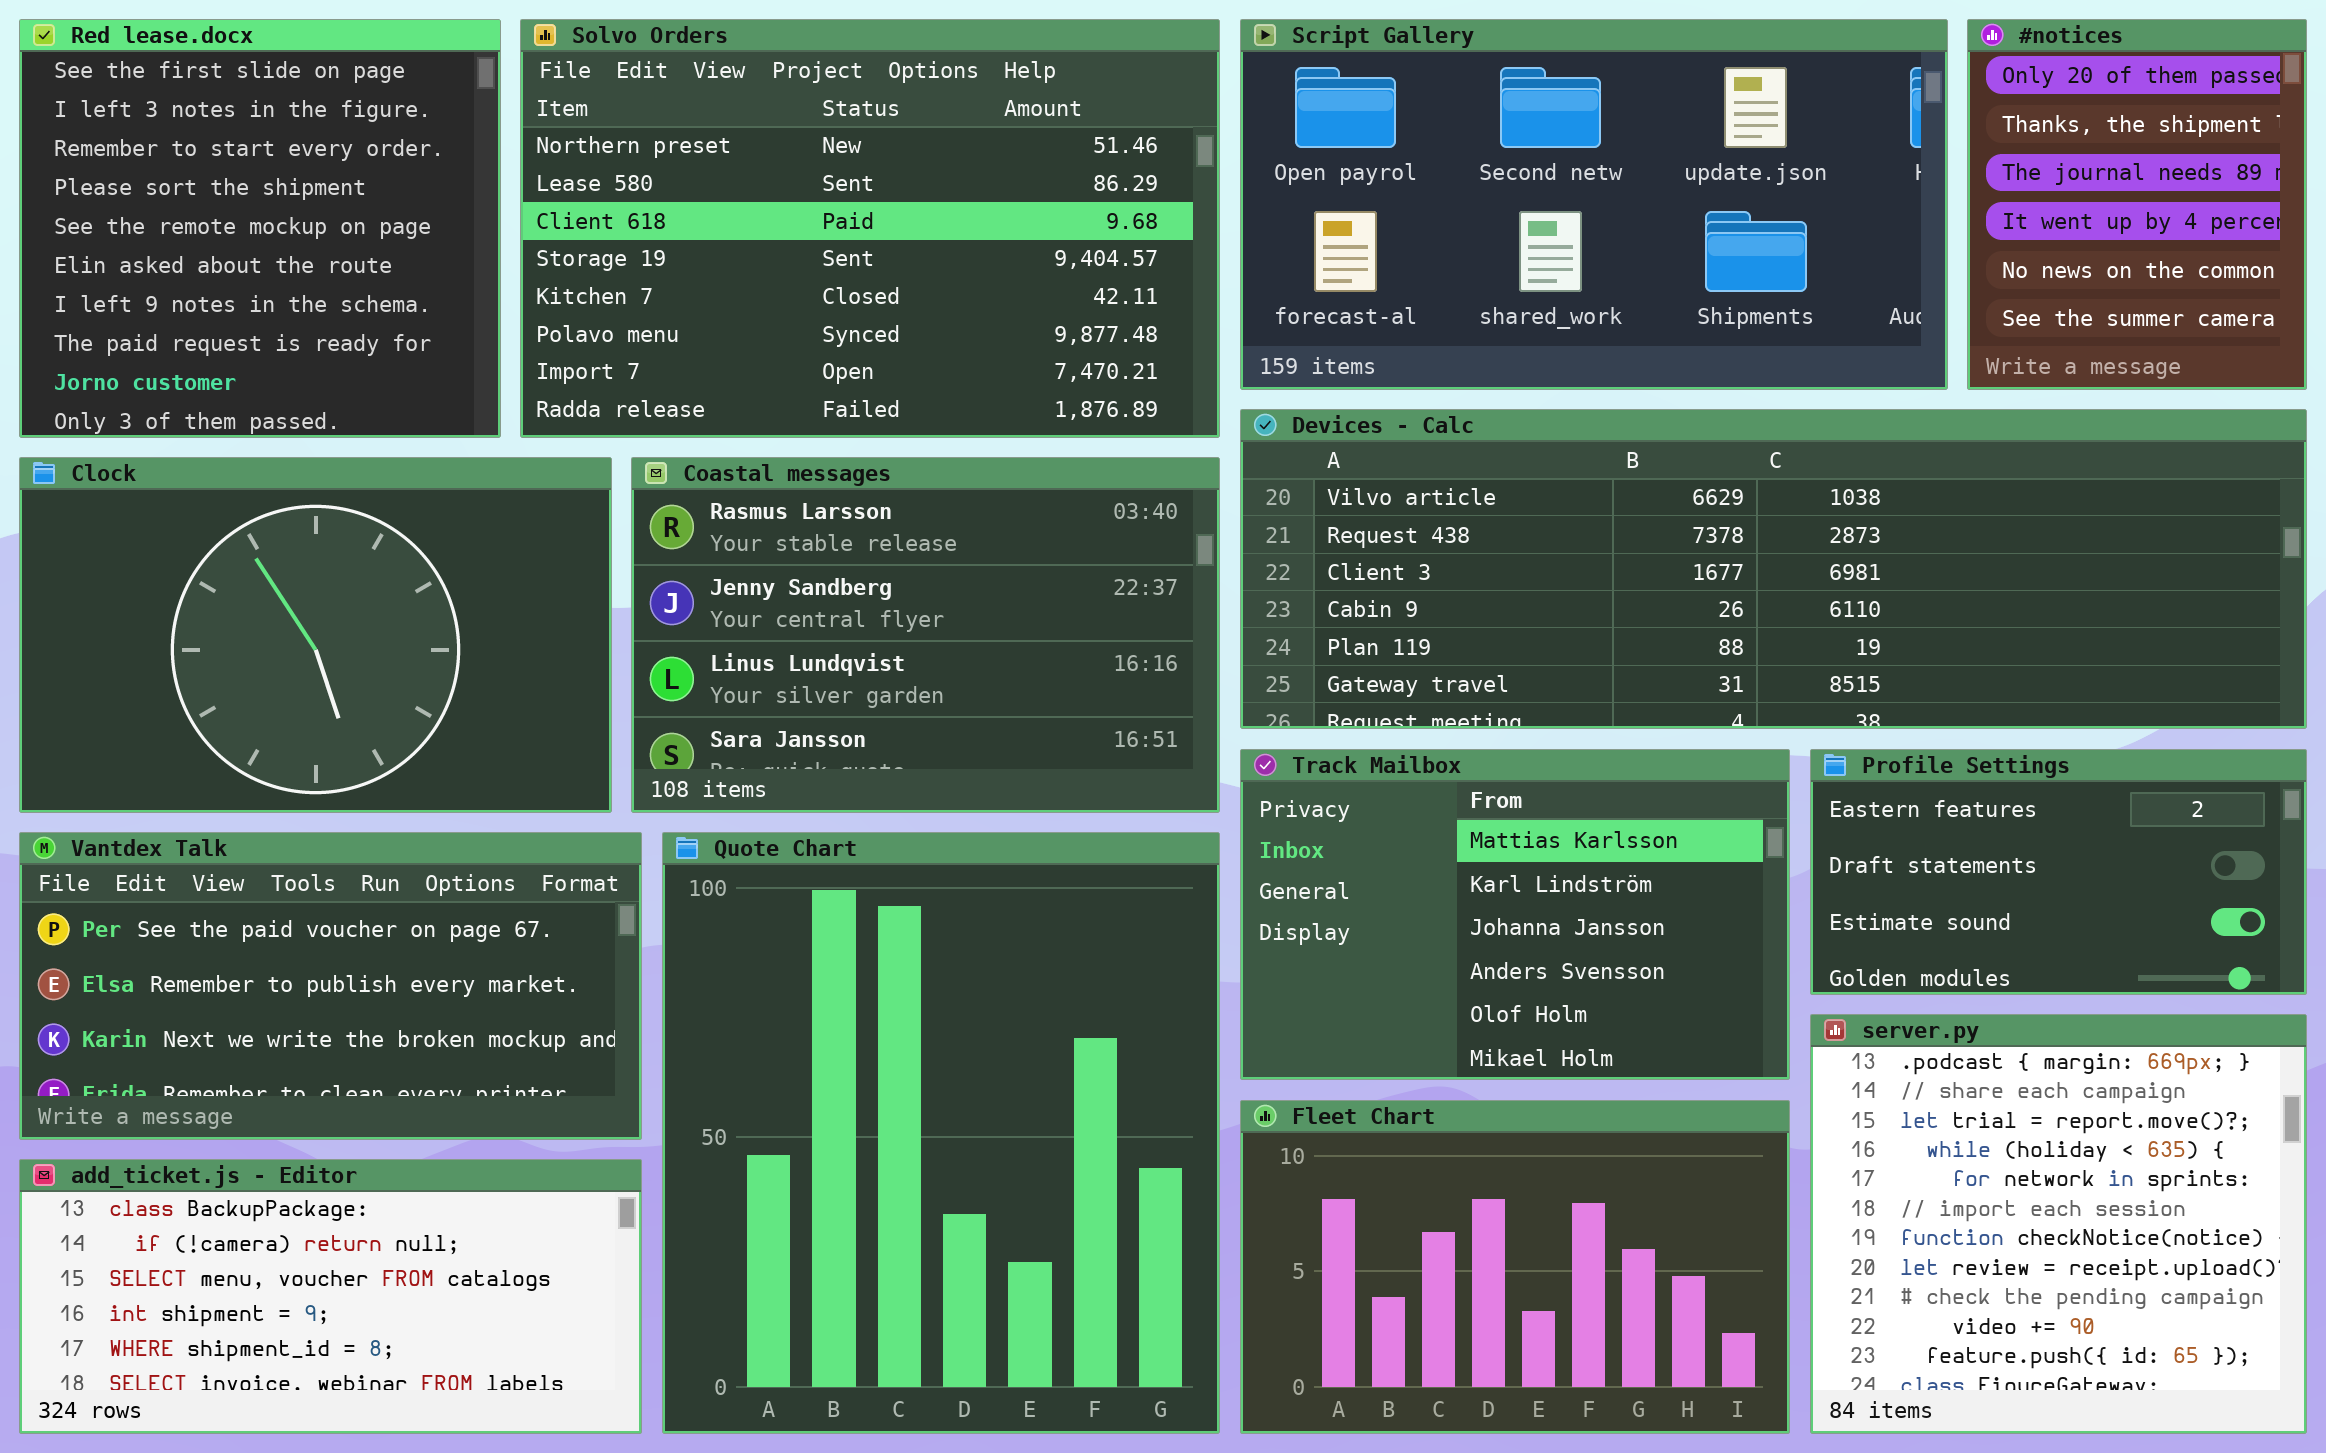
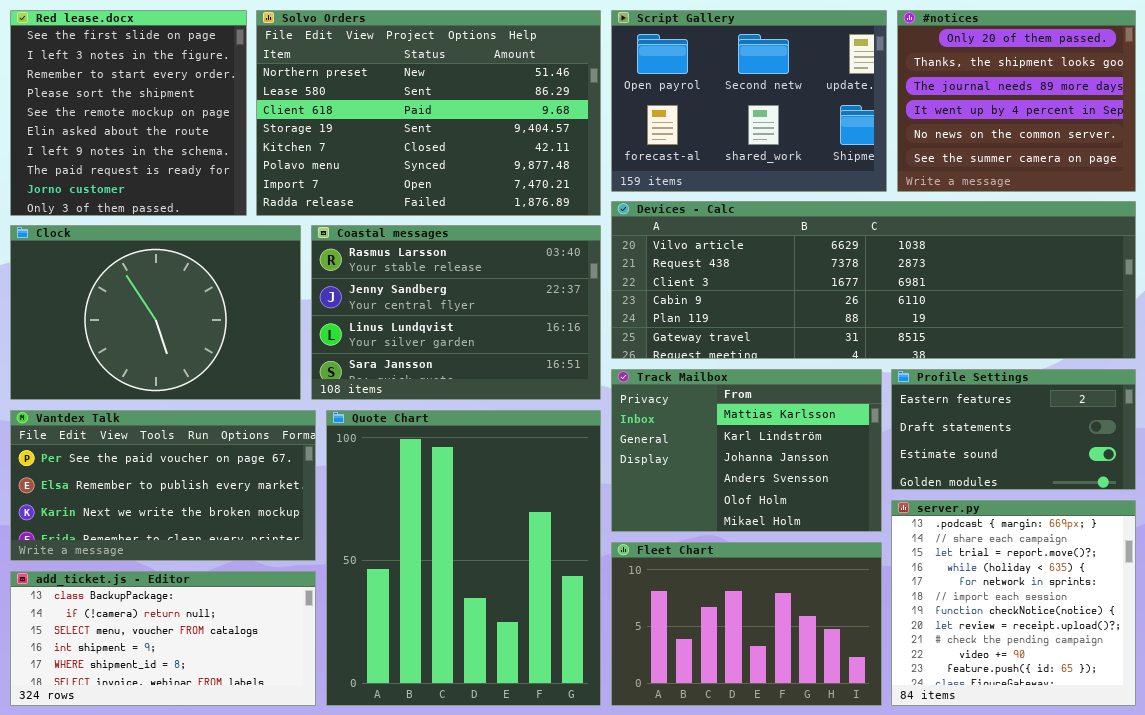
Script Gallery: [1240,19,1948,390] -> [611,10,887,192], resized
#notices: [1967,19,2307,390] -> [897,10,1136,192], resized

